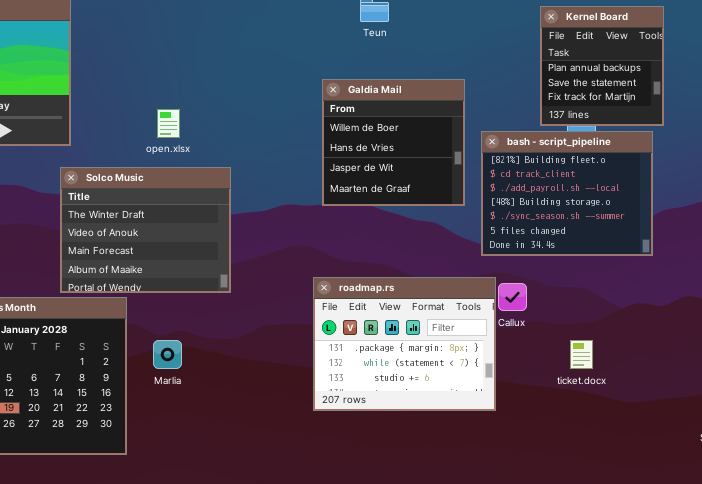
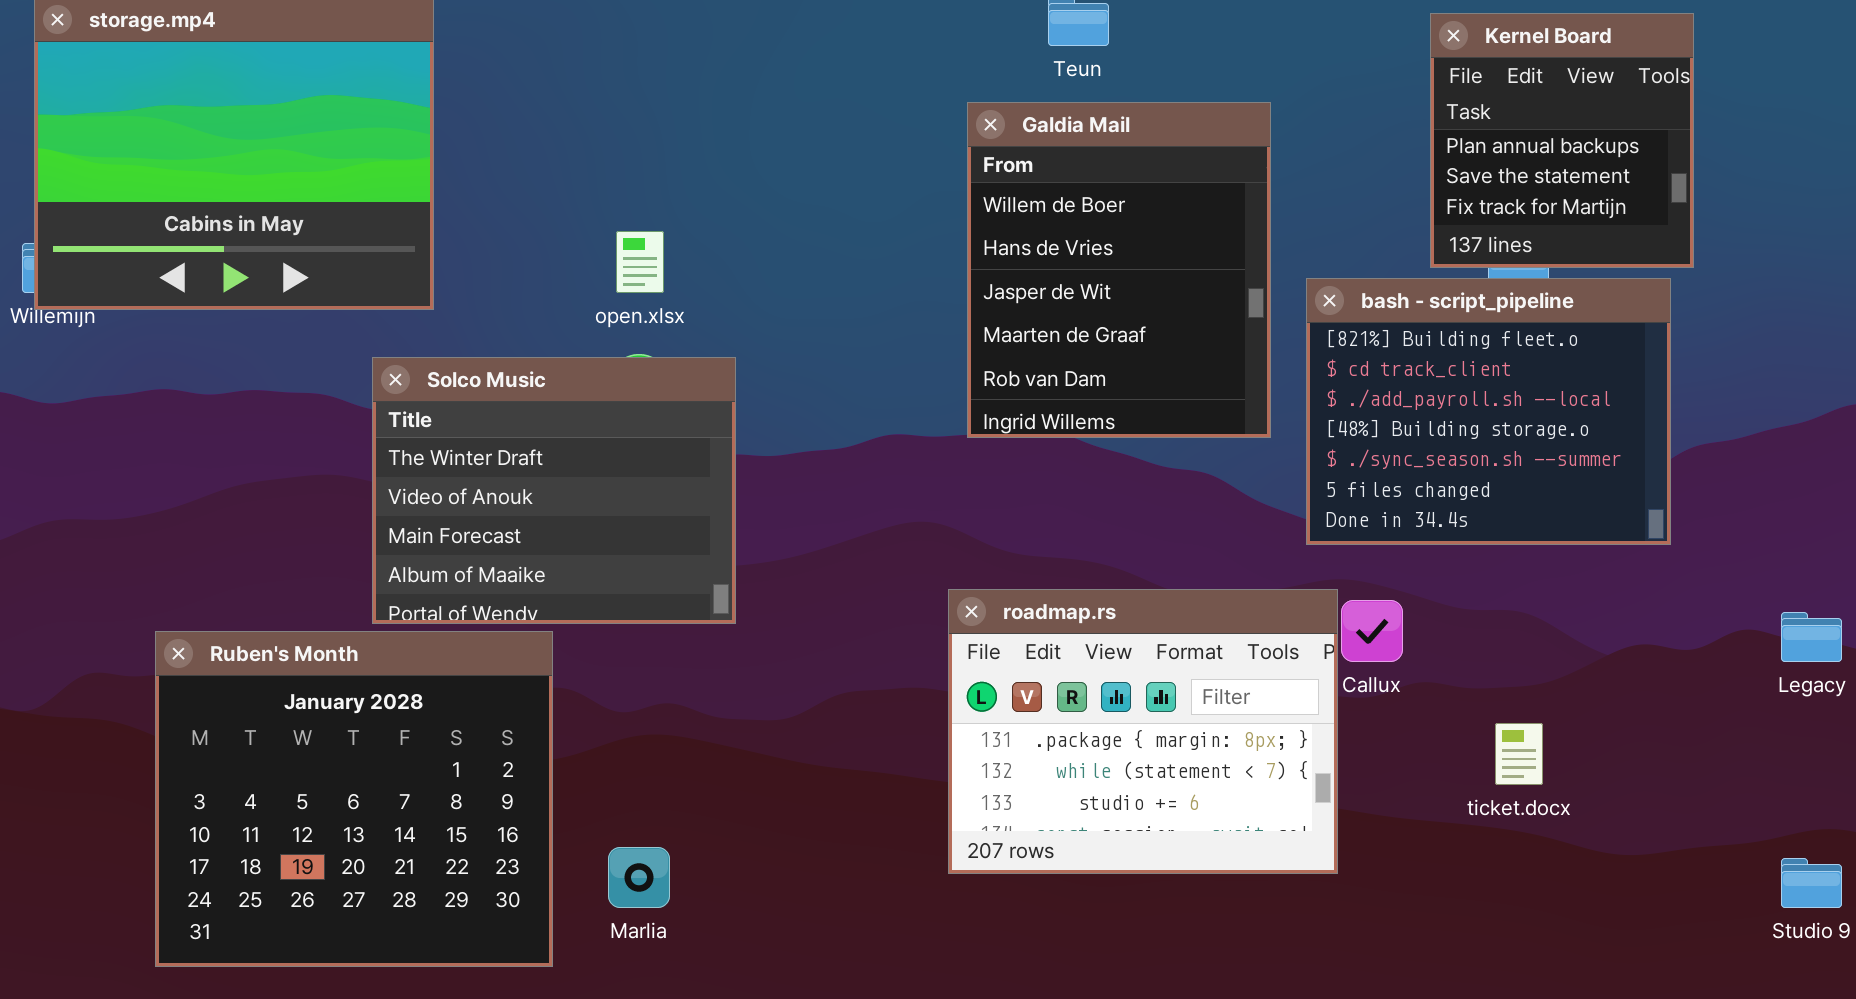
Galdia Mail: [322,79,465,206] -> [967,102,1271,438], resized
Solco Music: [60,167,231,293] -> [372,357,736,624], moved
Marlia: [153,340,182,369] -> [608,847,670,908], moved

